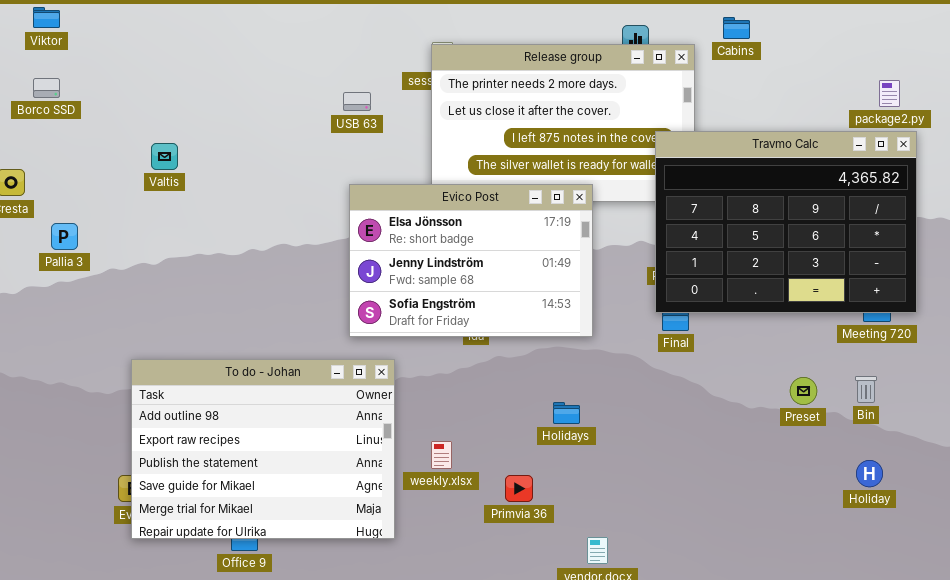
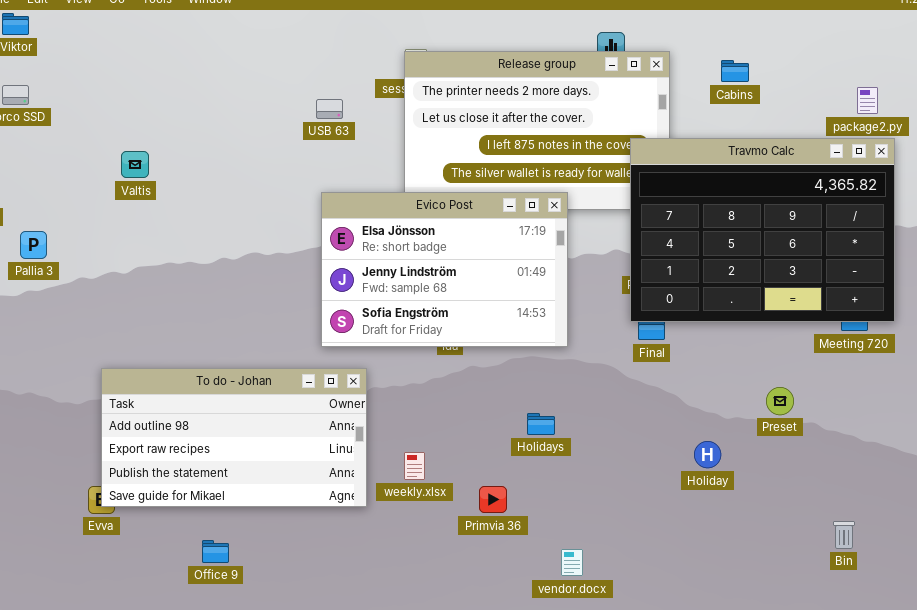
Cabins: [723,17,750,39] -> [721,60,749,82], moved
To do - Johan: [131,359,395,539] -> [101,368,367,507], resized
Bin: [855,376,877,403] -> [833,521,855,549], moved
Holiday: [856,460,883,487] -> [694,441,721,468], moved

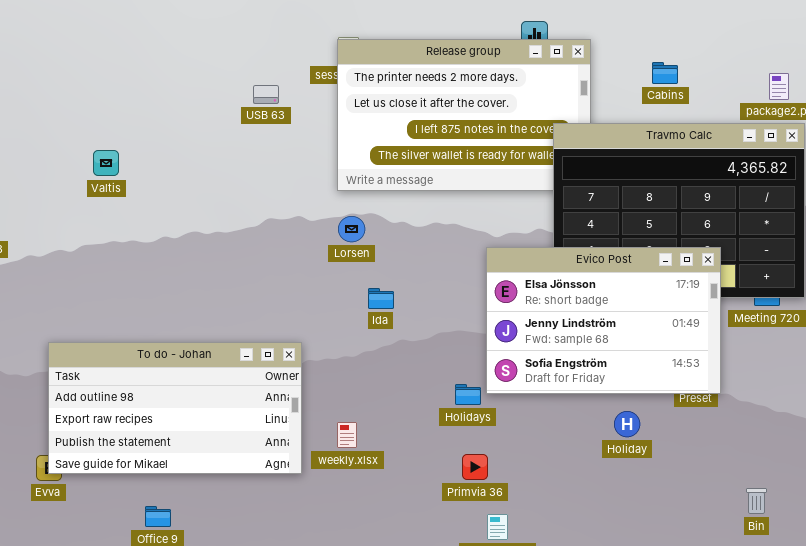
Cabins: [721,60,749,82] -> [652,62,678,84], moved
Valtis: [121,151,149,178] -> [93,150,119,176], moved
Evico Post: [321,192,568,347] -> [486,247,721,394], moved
Primvia 36: [479,486,507,513] -> [462,454,488,480], moved

